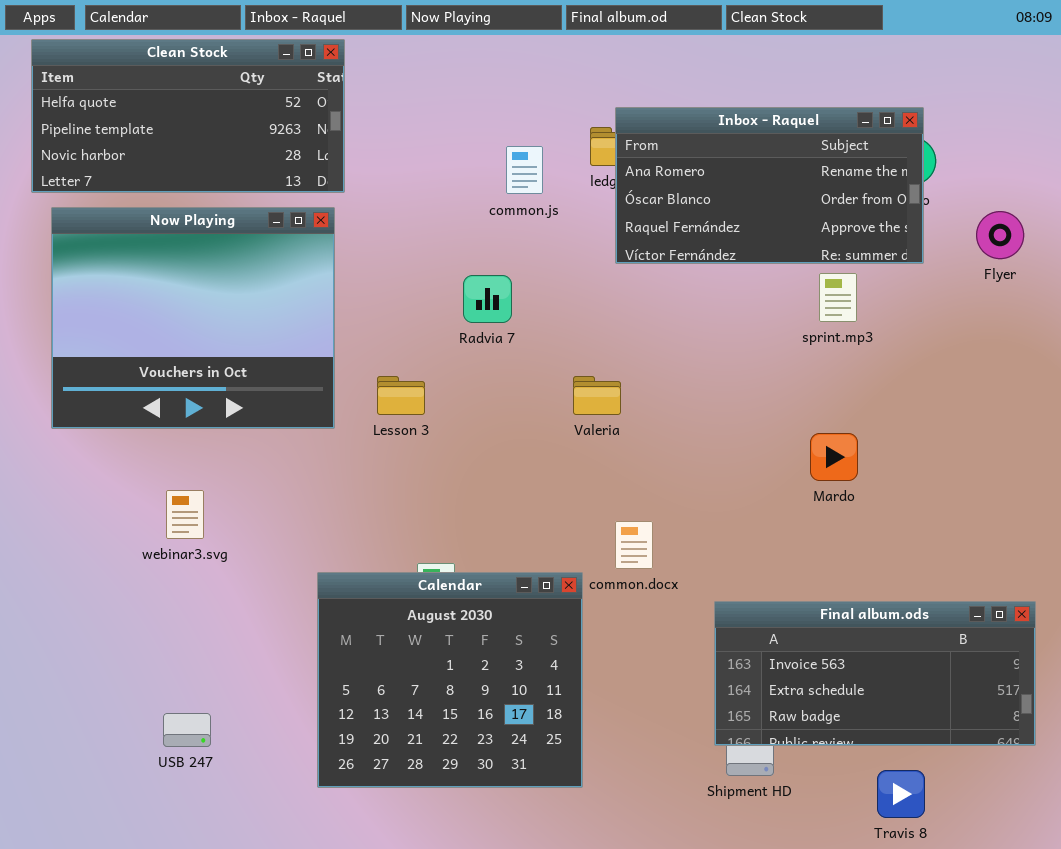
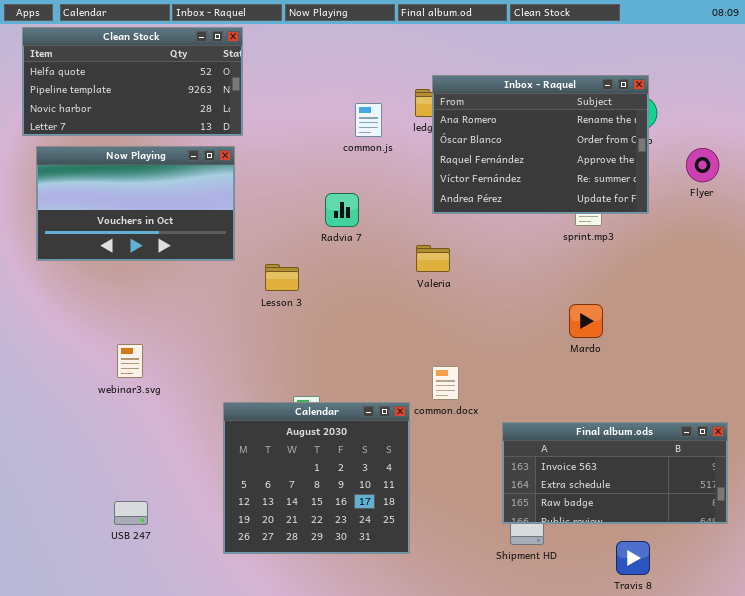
Inbox - Raquel: [615,107,924,264] -> [432,75,649,214], resized
Now Playing: [51,207,335,429] -> [36,146,235,261], resized
Valeria: [573,376,621,415] -> [416,245,450,272], moved

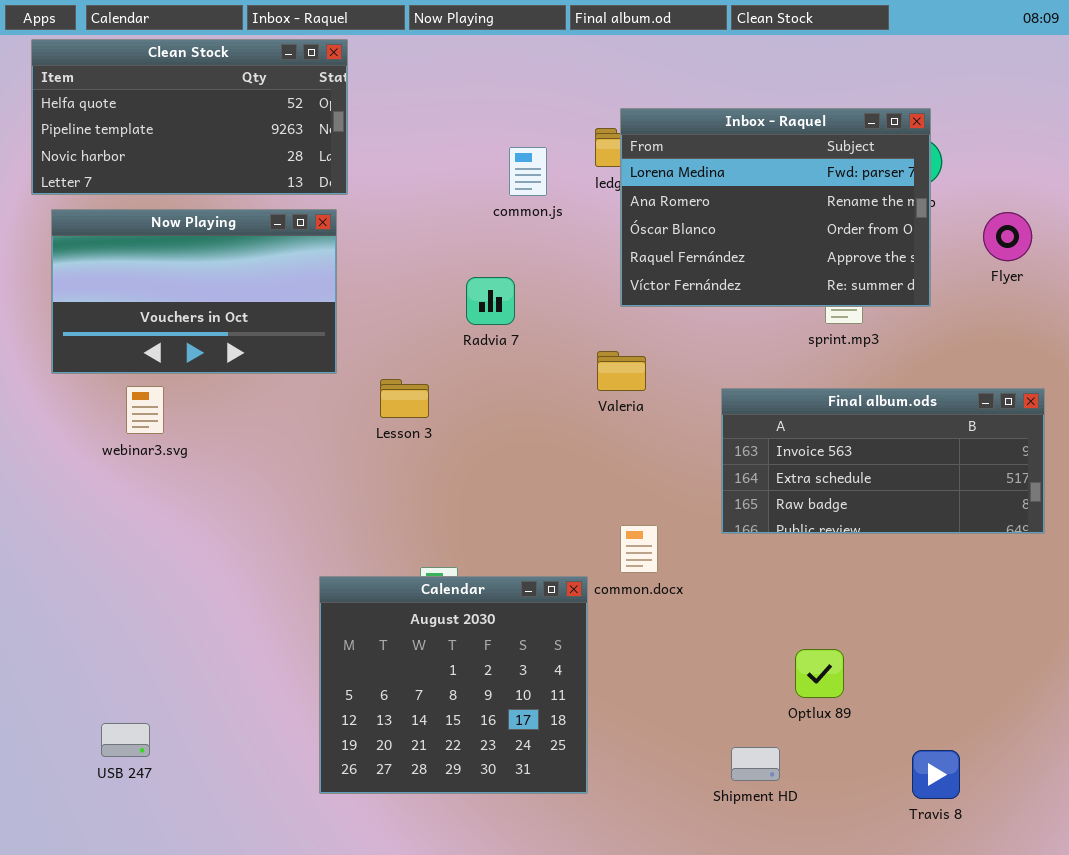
Inbox - Raquel: [432,75,649,214] -> [620,108,931,307], scrolled up 1 row
webinar3.svg: [117,344,143,378] -> [126,386,164,434], moved
Final album.ods: [502,422,728,524] -> [721,388,1045,534], moved
USB 247: [114,501,148,525] -> [101,723,150,757], moved
Travis 8: [616,541,650,575] -> [912,750,960,799], moved

